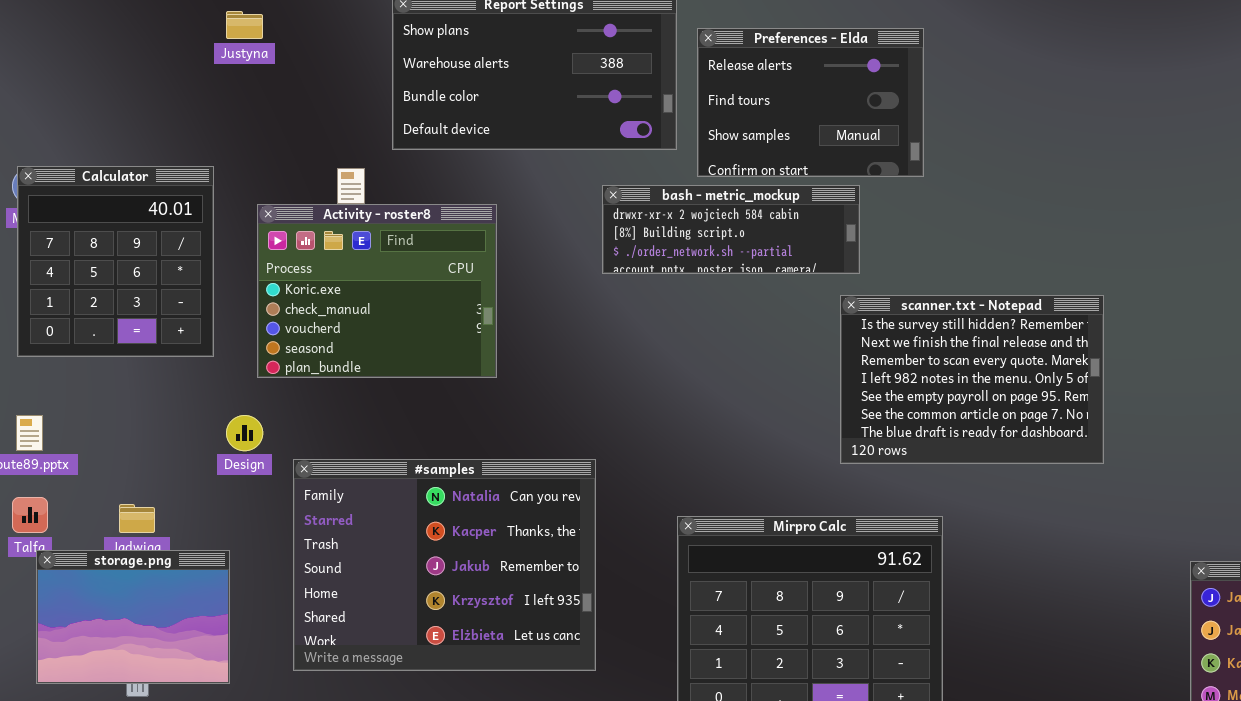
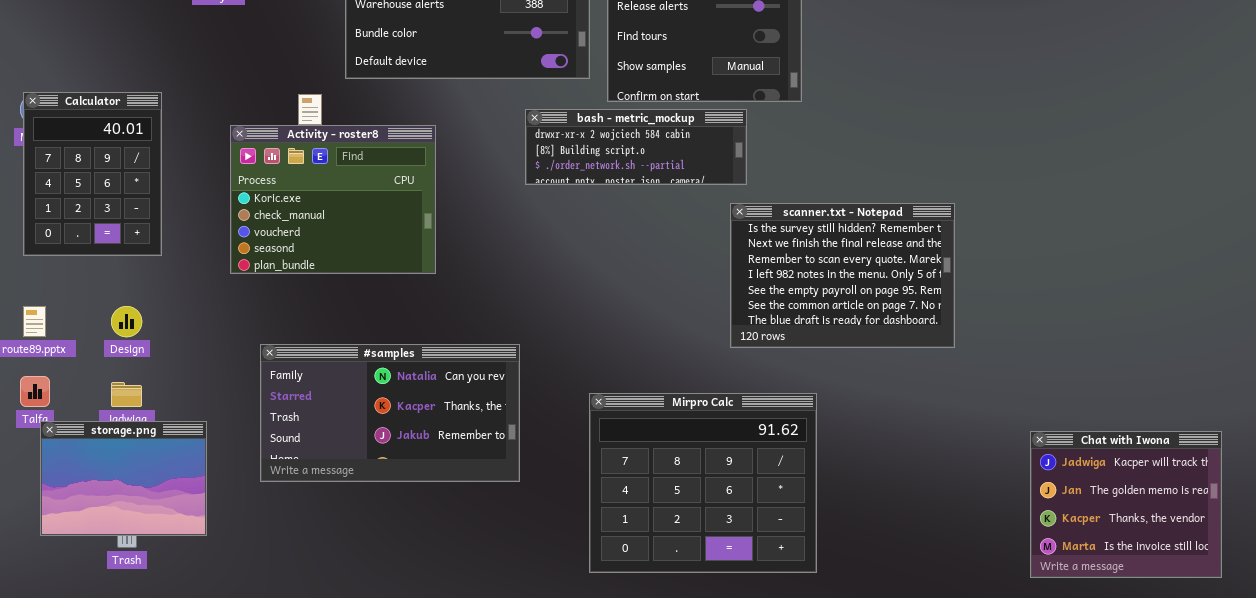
Calculator: [17,166,214,357] -> [23,92,162,256], resized
Design: [226,415,263,451] -> [111,306,142,337], moved
#samples: [293,459,596,671] -> [260,344,520,482], resized

